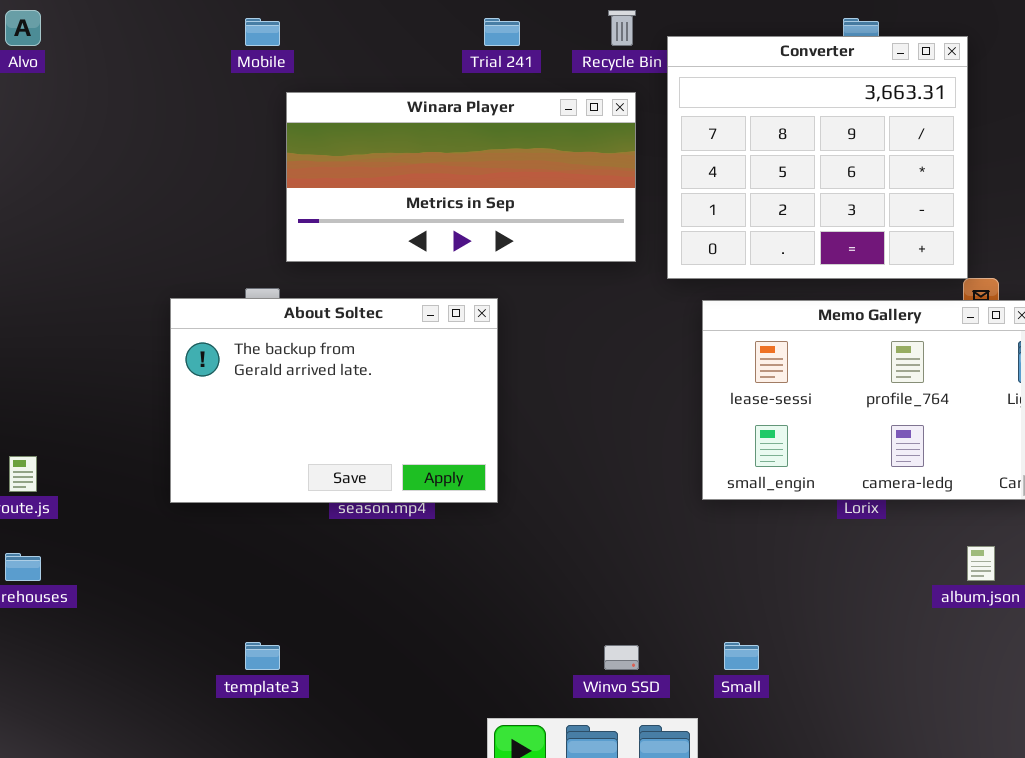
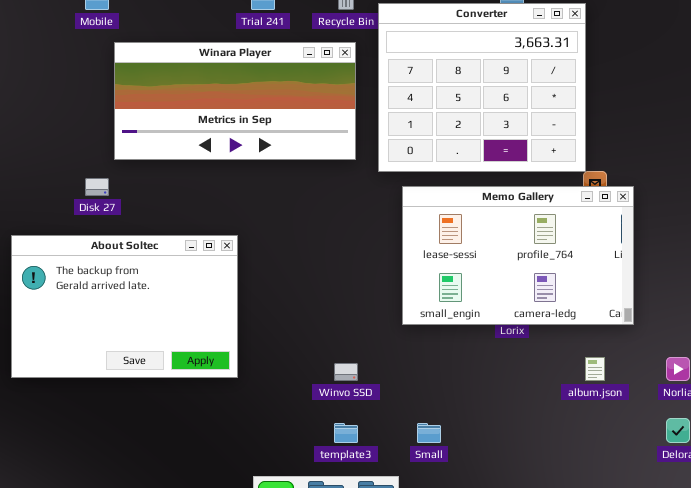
About Soltec: [170,298,498,503] -> [11,235,238,378], moved
template3: [245,642,280,670] -> [334,423,358,443], moved
Winvo SSD: [604,645,639,670] -> [334,363,358,381], moved

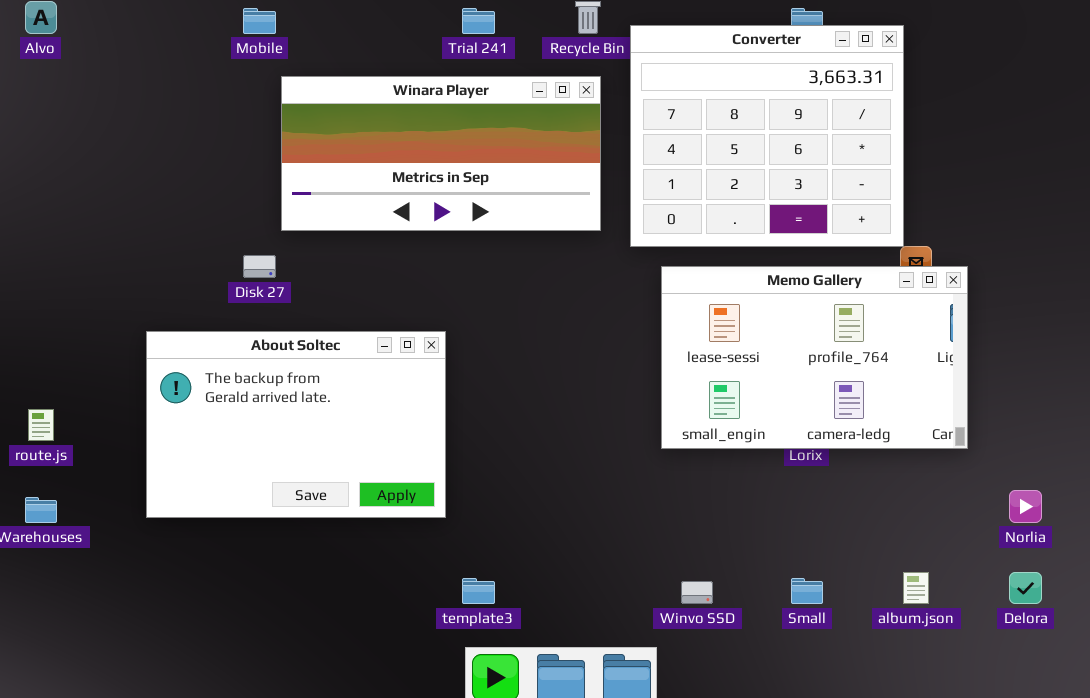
album.json: [585,357,605,381] -> [903,572,929,604], moved
Winvo SSD: [334,363,358,381] -> [681,581,713,604], moved
template3: [334,423,358,443] -> [462,578,495,604], moved
Small: [417,423,441,443] -> [791,578,823,604], moved

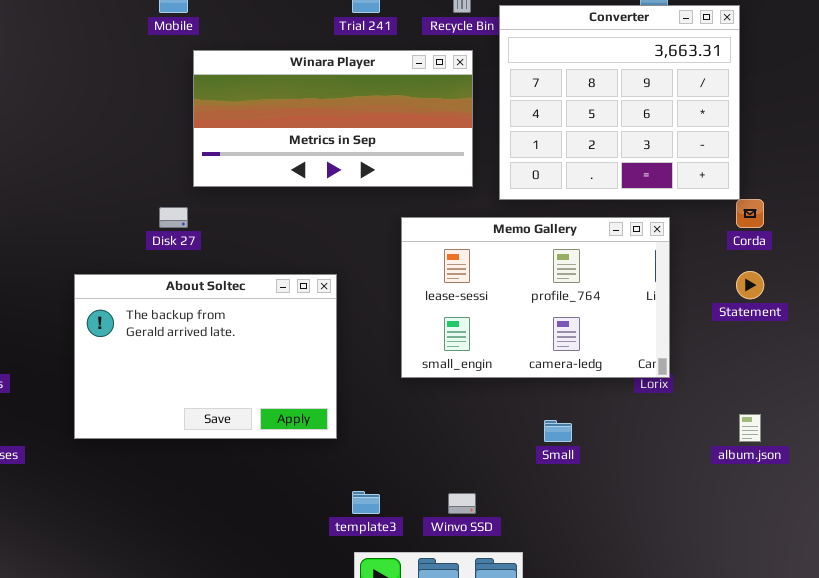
Memo Gallery: [661,266,968,449] -> [401,217,670,378], moved
album.json: [903,572,929,604] -> [739,414,761,442], moved
Small: [791,578,823,604] -> [544,420,572,442], moved
Winvo SSD: [681,581,713,604] -> [448,493,476,514], moved

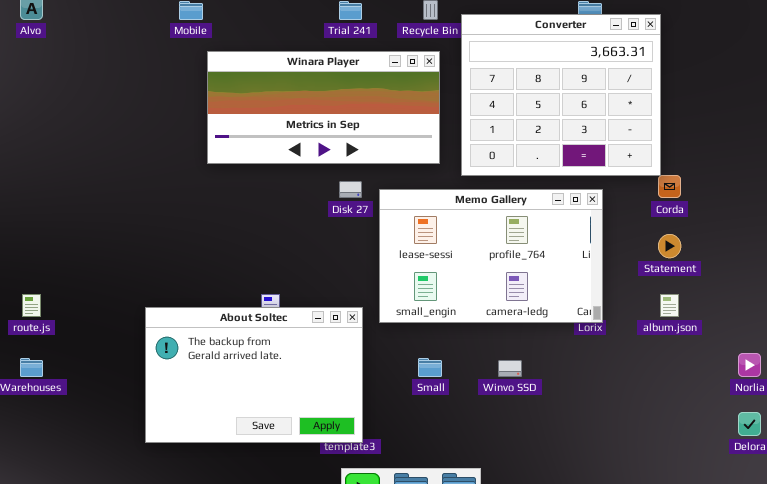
Disk 27: [159,207,188,228] -> [339,181,362,198], moved
About Soltec: [74,274,337,439] -> [145,307,363,443], moved
album.json: [739,414,761,442] -> [660,294,679,317], moved
Small: [544,420,572,442] -> [418,358,442,377], moved
Winvo SSD: [448,493,476,514] -> [498,360,522,377], moved

